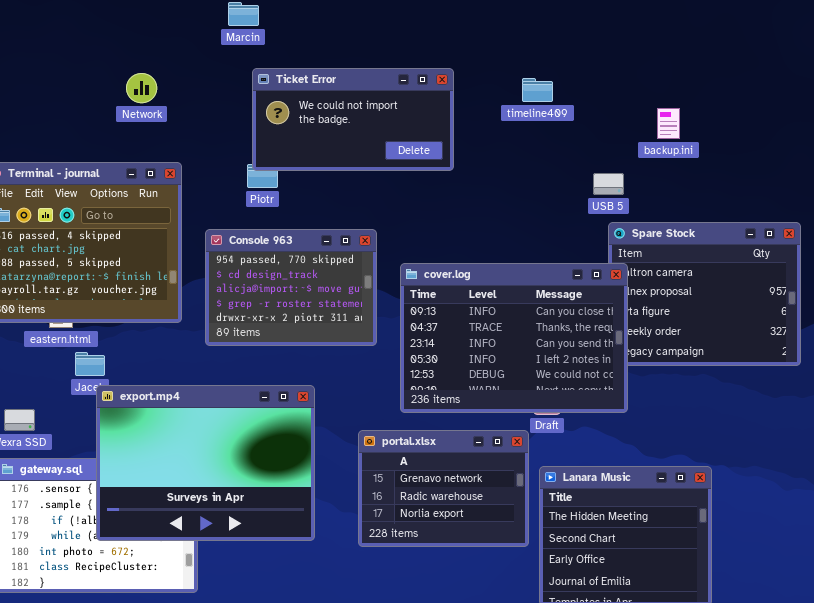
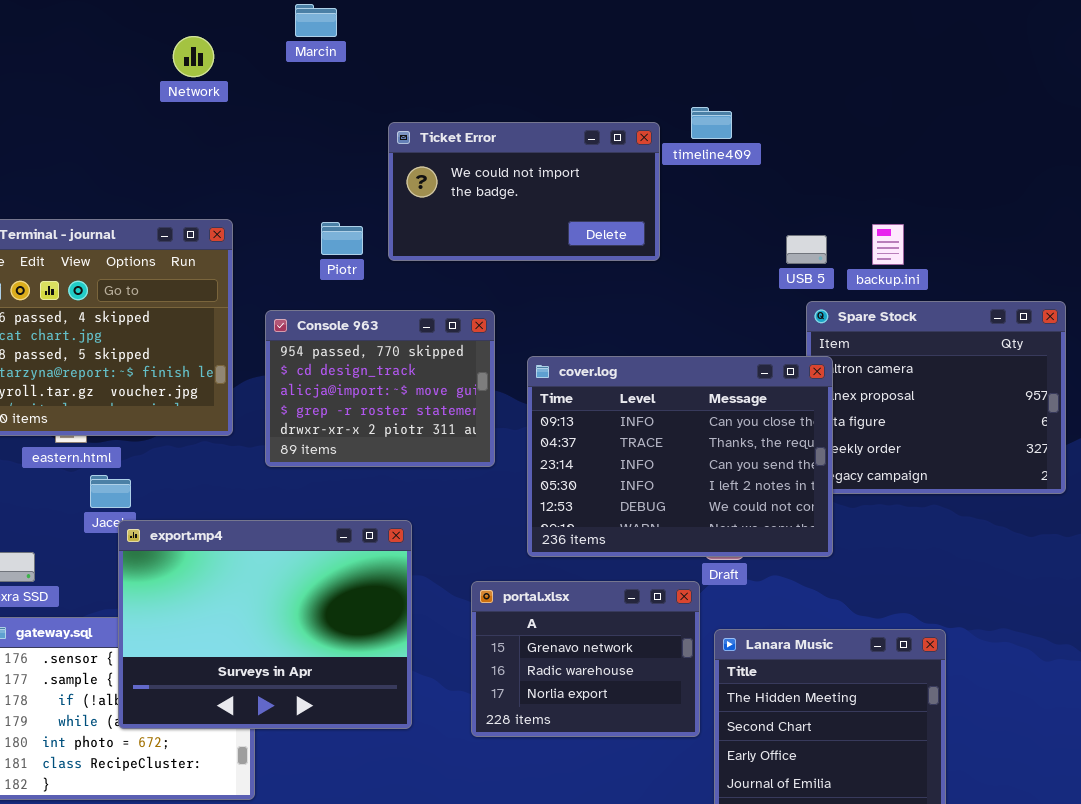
Ticket Error: [252,68,454,171] -> [388,122,660,261], moved
Network: [126,73,157,103] -> [173,36,214,77], moved
backup.ini: [657,108,680,139] -> [872,224,904,265], moved

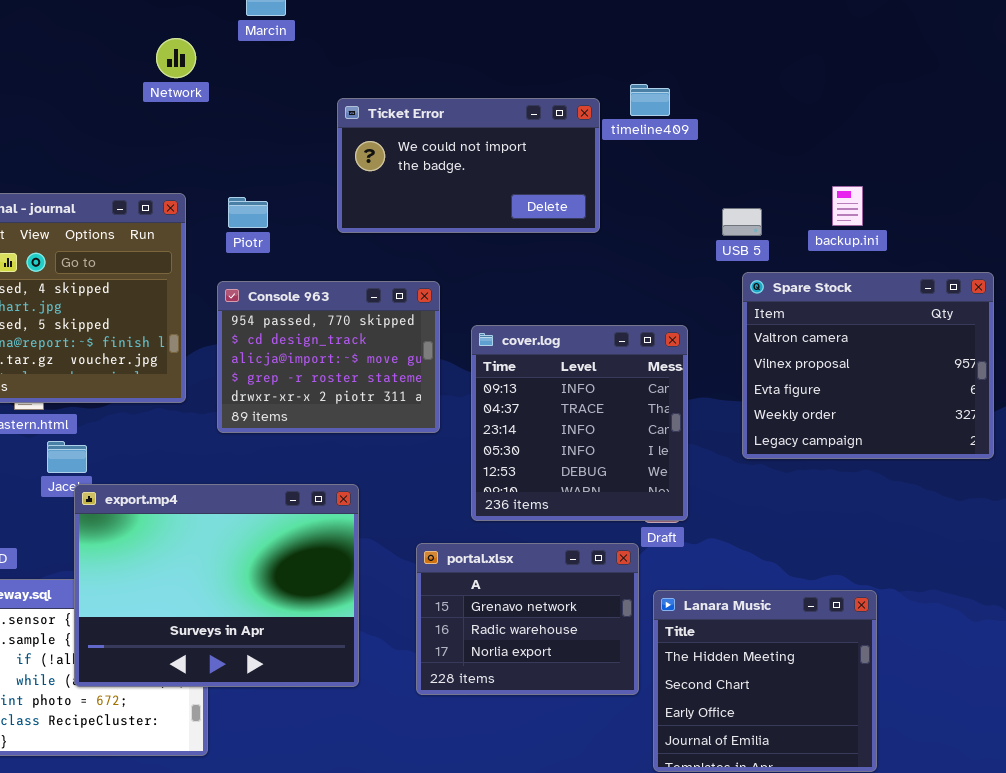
Network: [173,36,214,77] -> [156,38,196,78], moved
Piotr: [321,222,363,255] -> [228,197,268,228], moved
backup.ini: [872,224,904,265] -> [832,186,863,226], moved
cover.log: [527,356,833,557] -> [471,325,688,521], resized

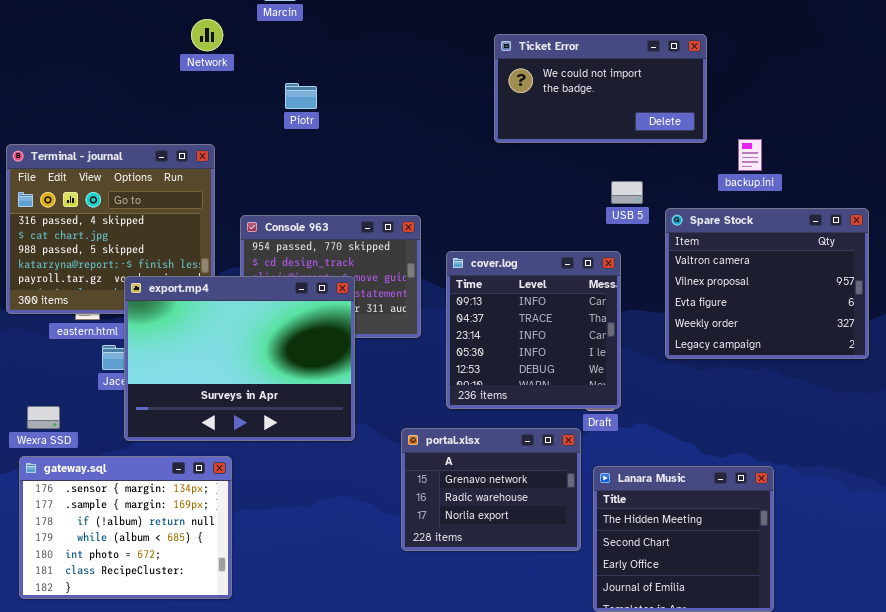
Ticket Error: [337,98,600,233] -> [494,34,707,143], moved
Piotr: [228,197,268,228] -> [285,83,317,109], moved
USB 5: [722,208,762,236] -> [611,181,643,204], moved
export.mp4: [74,484,359,687] -> [124,276,355,441], moved

